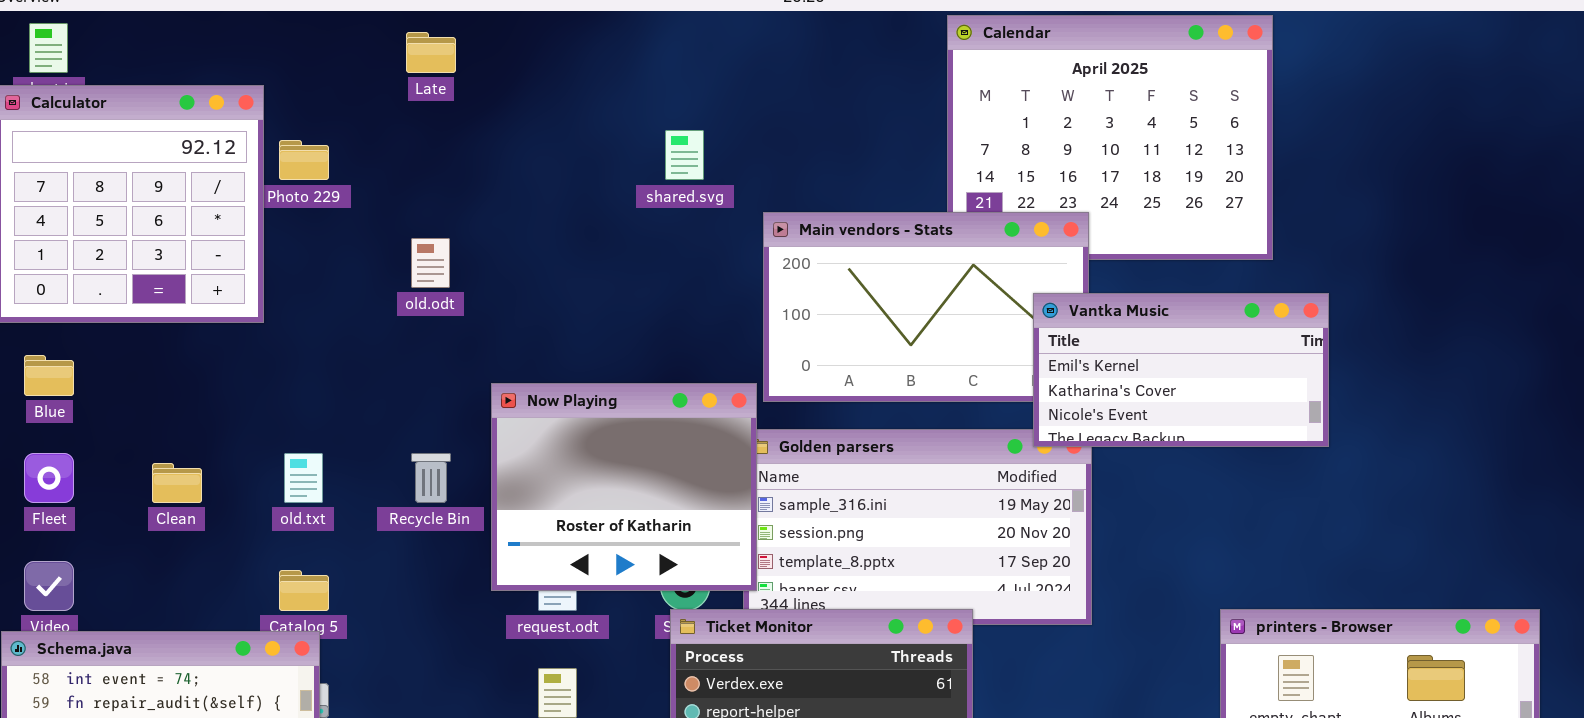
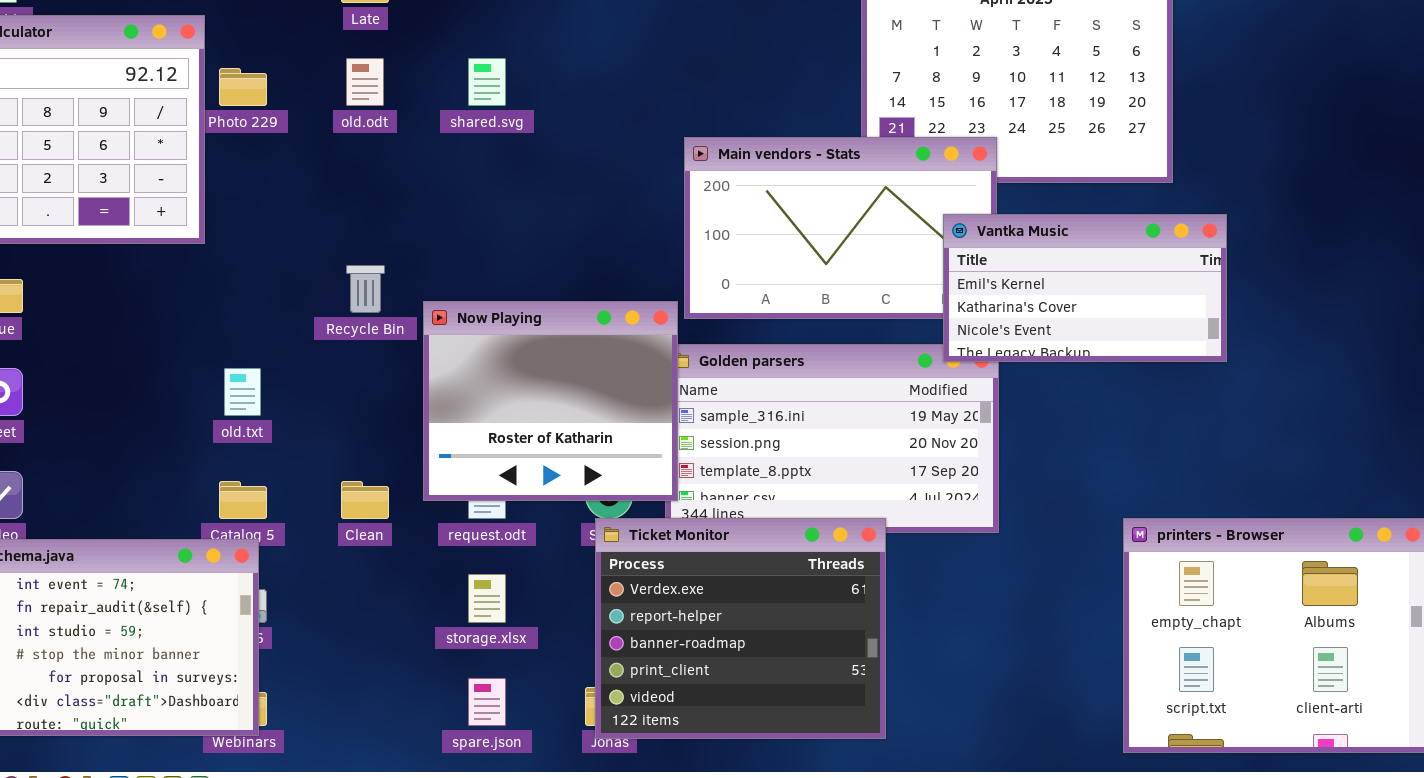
shared.svg: [665,130,704,180] -> [468,58,506,106], moved
old.odt: [411,238,450,288] -> [346,58,384,106], moved
Recycle Bin: [411,453,451,503] -> [346,265,385,313], moved
Clean: [152,463,202,503] -> [341,481,389,519], moved

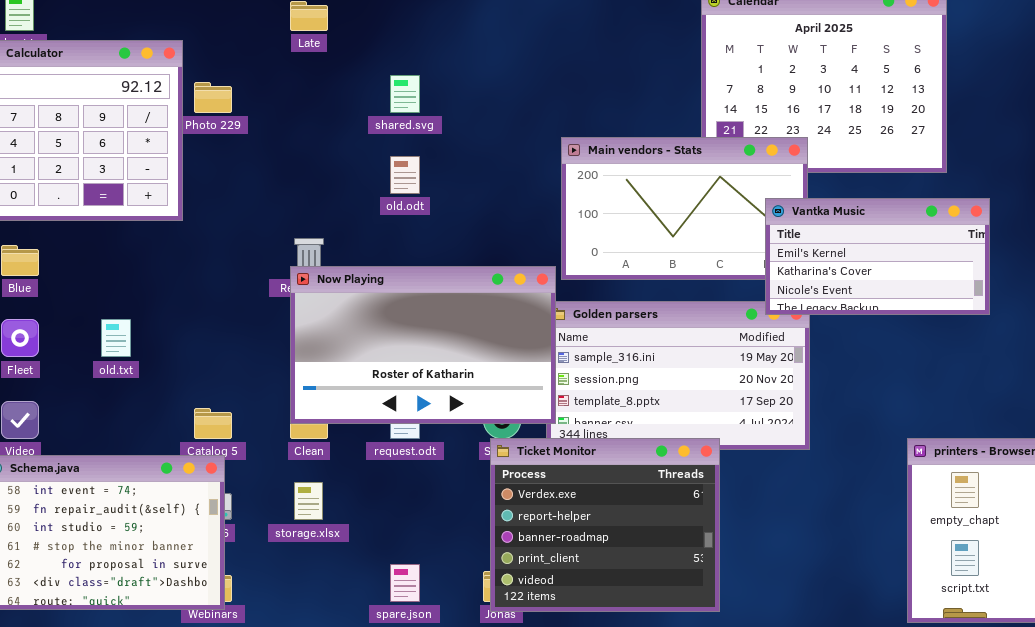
old.odt: [346,58,384,106] -> [390,156,420,194], moved
Now Playing: [423,301,678,501] -> [290,266,556,424], resized
old.txt: [224,368,261,416] -> [101,319,131,357], moved
storage.xlsx: [468,574,506,623] -> [294,482,323,520], moved

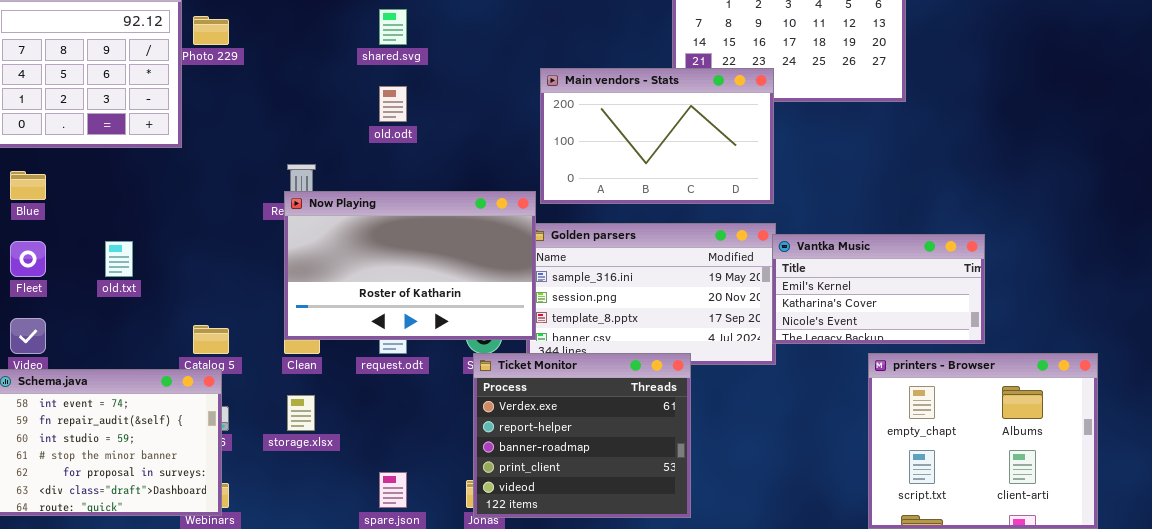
Vantka Music: [765,198,990,315] -> [772,234,985,344], moved

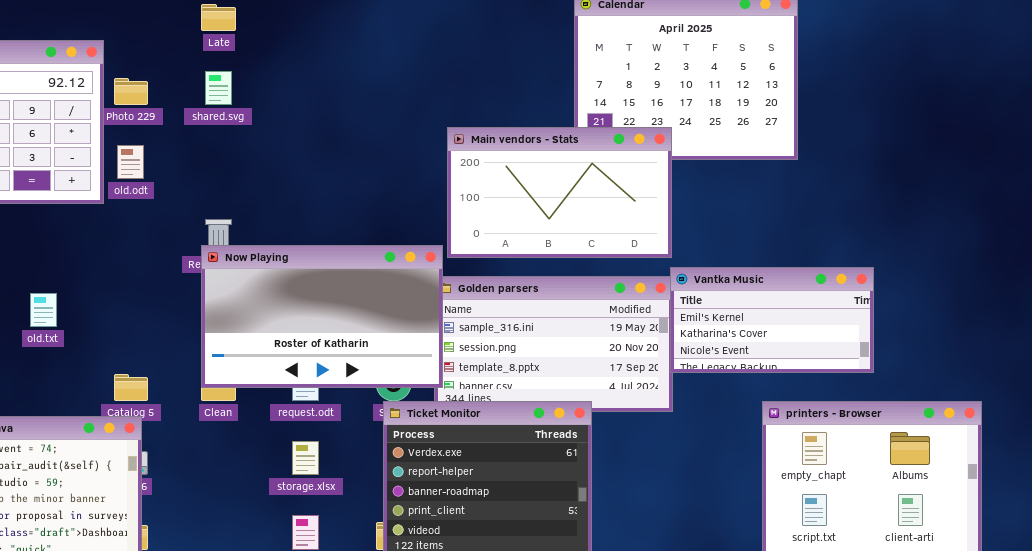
shared.svg: [379,9,407,45] -> [205,71,232,105], moved
old.odt: [379,86,407,122] -> [117,145,144,179], moved
Vantka Music: [772,234,985,344] -> [670,267,874,373], moved
storage.xlsx: [287,395,315,431] -> [292,441,319,475], moved

